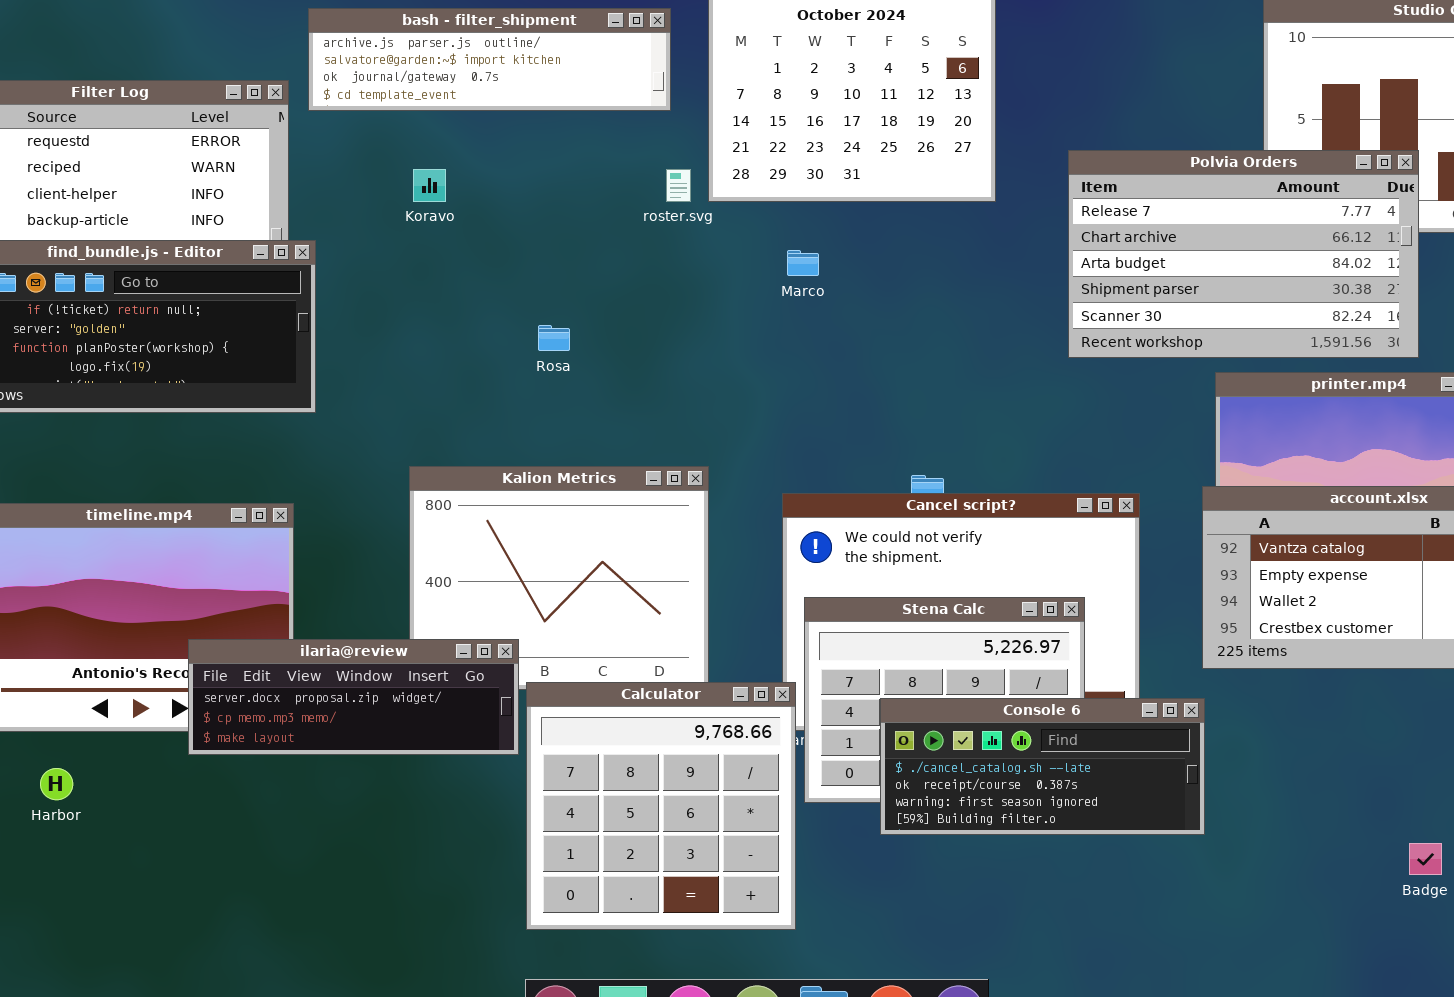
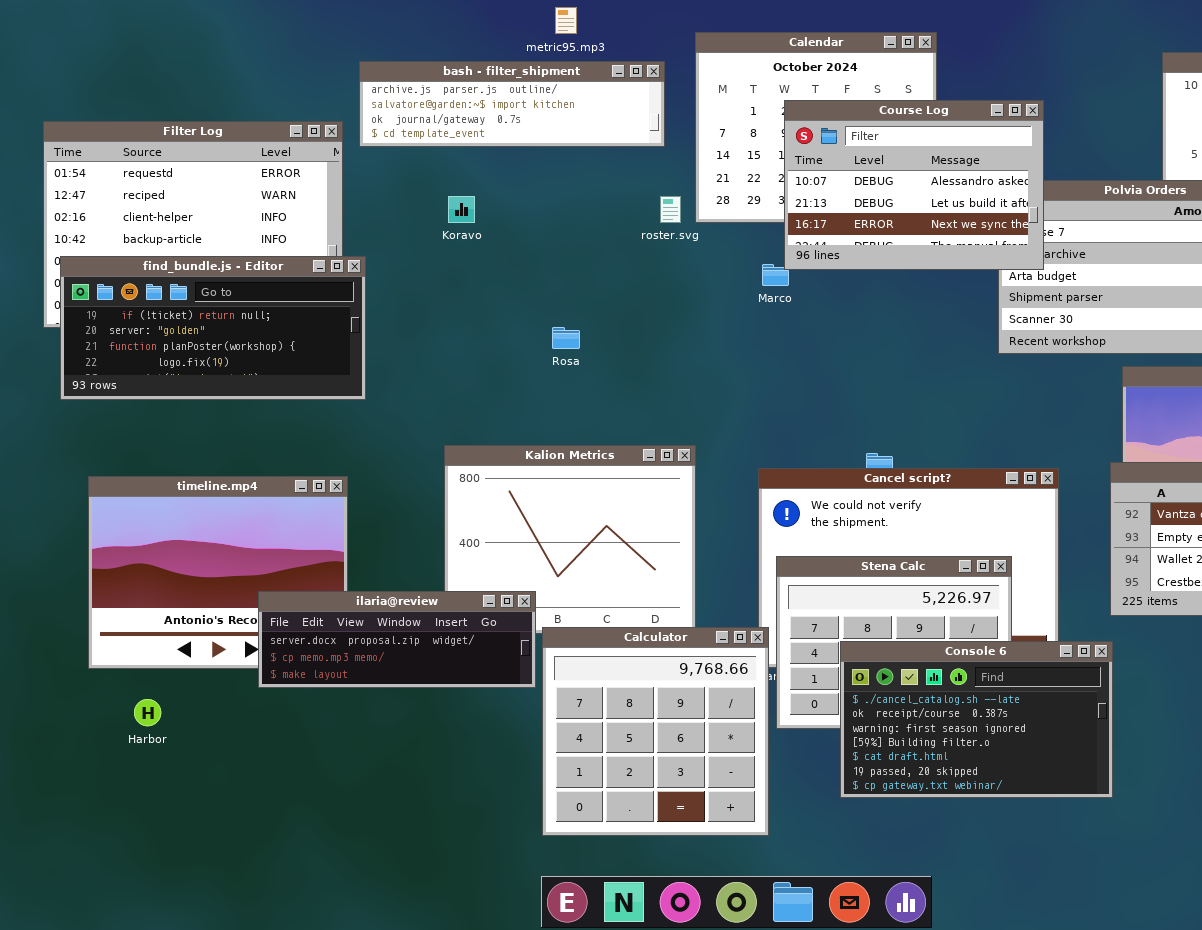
Course Log: none -> [784,100,1044,270], opened
Console 6: [880,698,1205,835] -> [840,641,1113,798], resized

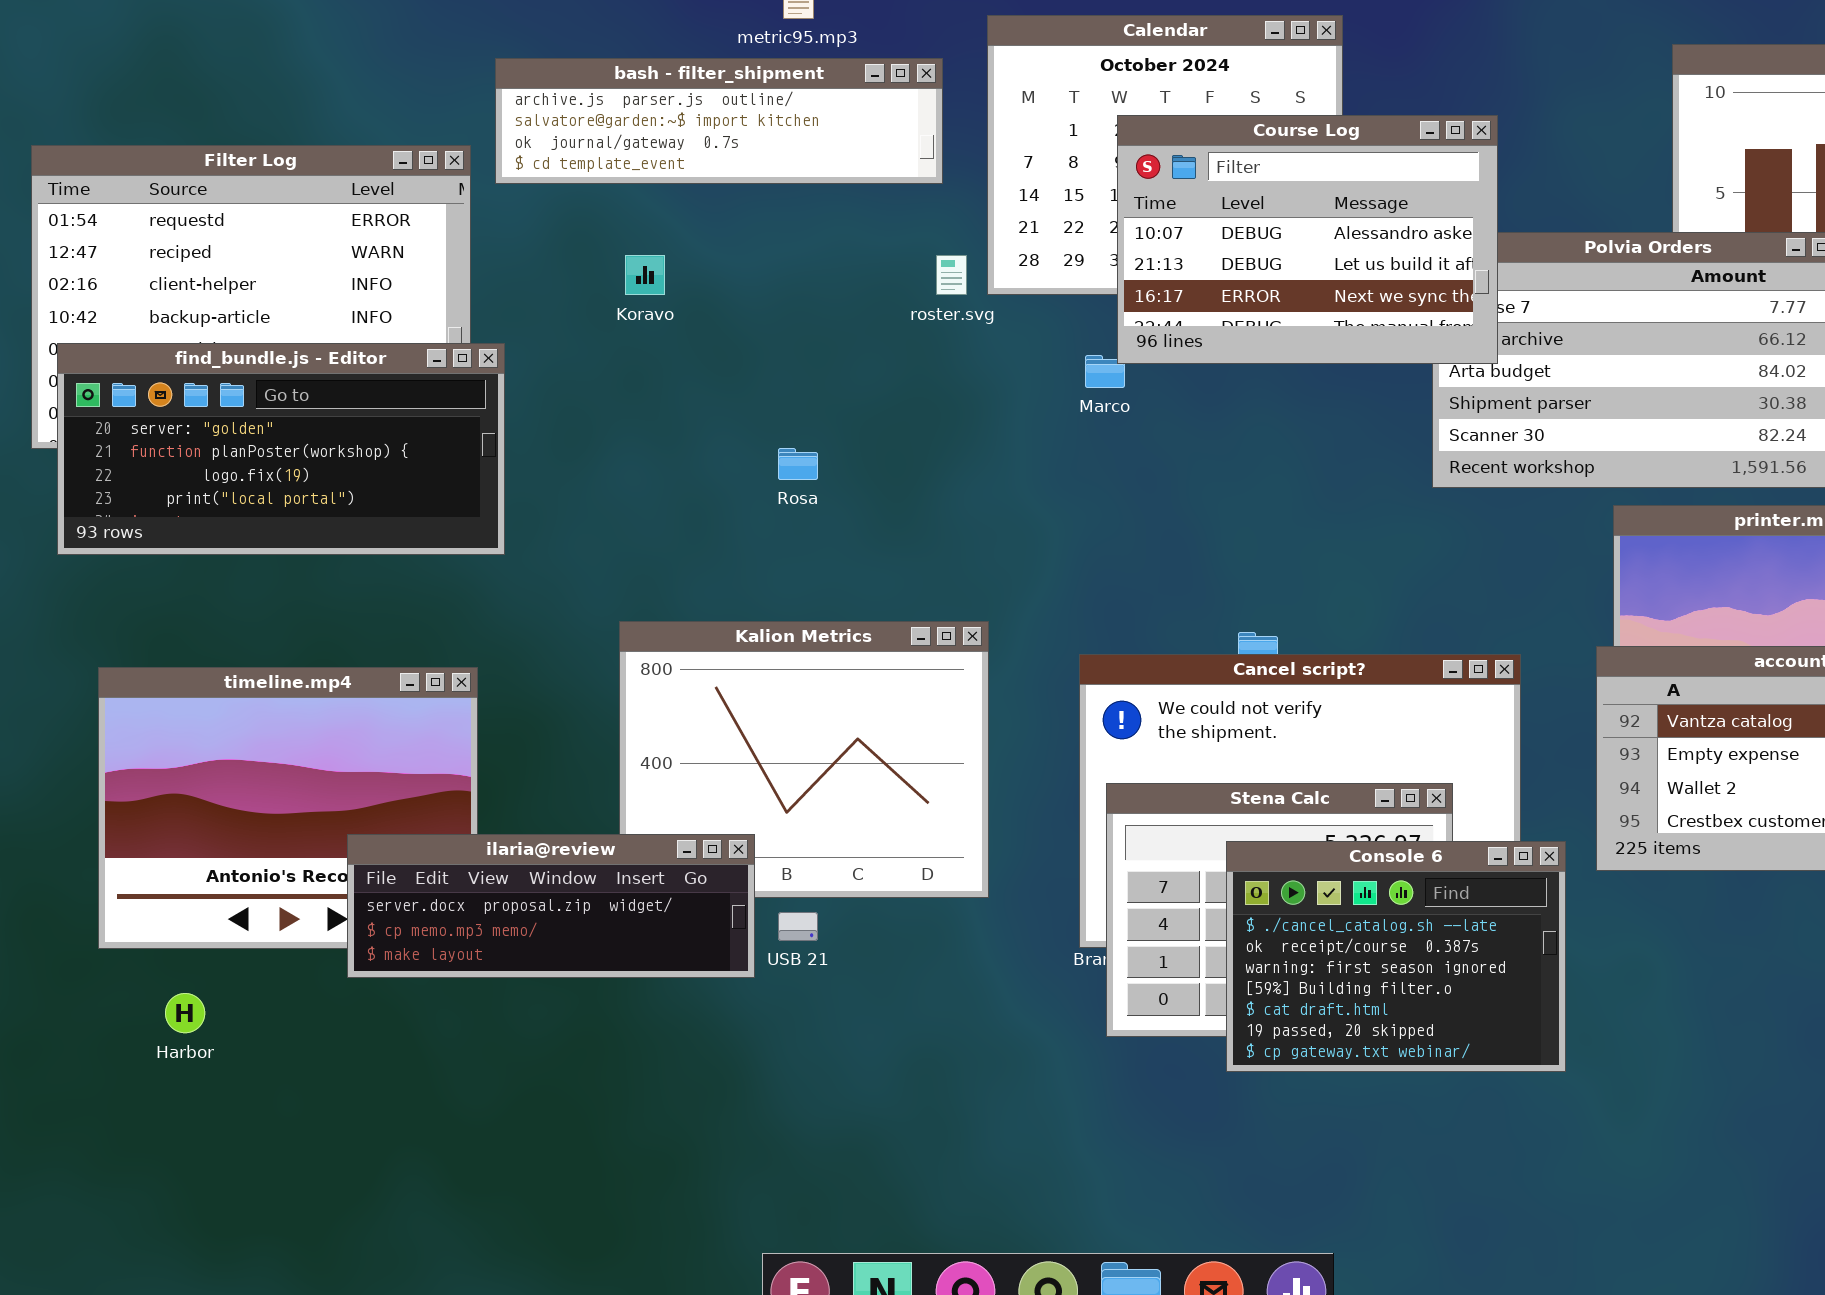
find_bundle.js - Editor: [60,256,366,400] -> [57,343,505,555], scrolled down 1 row
Calculator: [542,627,769,836] -> none, closed
Console 6: [840,641,1113,798] -> [1226,841,1566,1072], moved, resized

